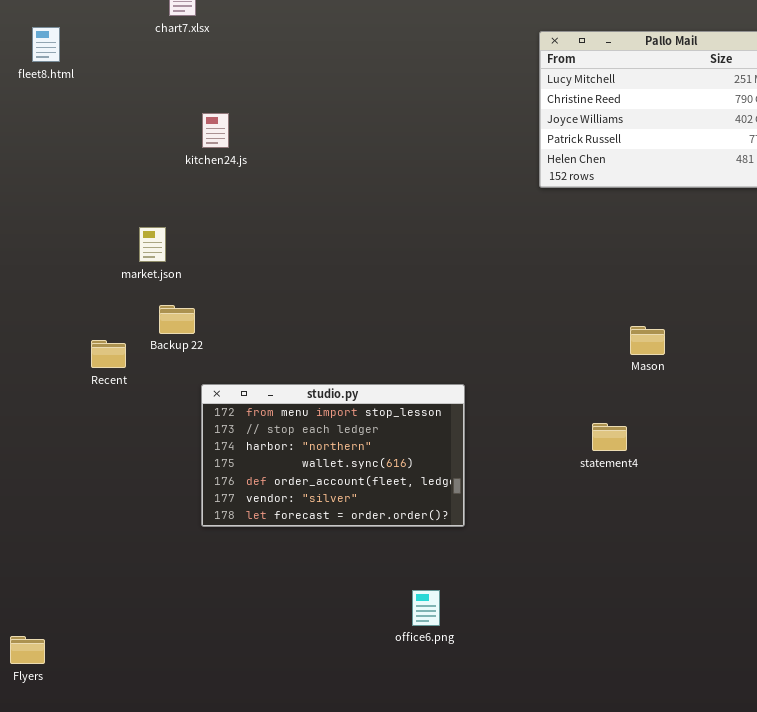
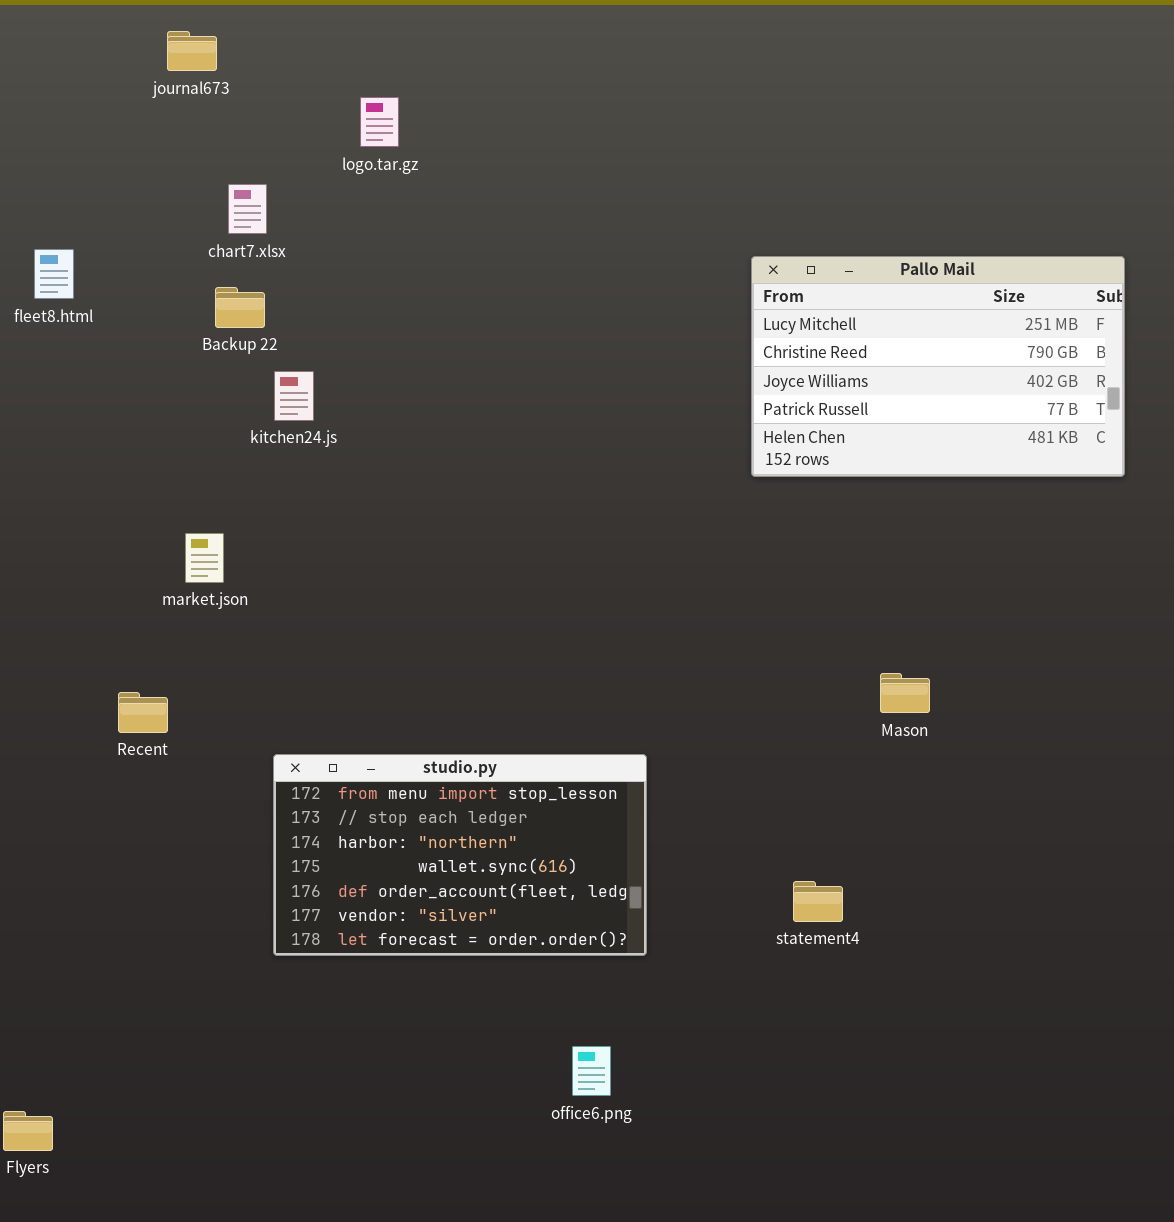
Backup 22: [159,305,195,334] -> [215,287,265,328], moved
statement4: [592,423,627,451] -> [793,881,843,922], moved

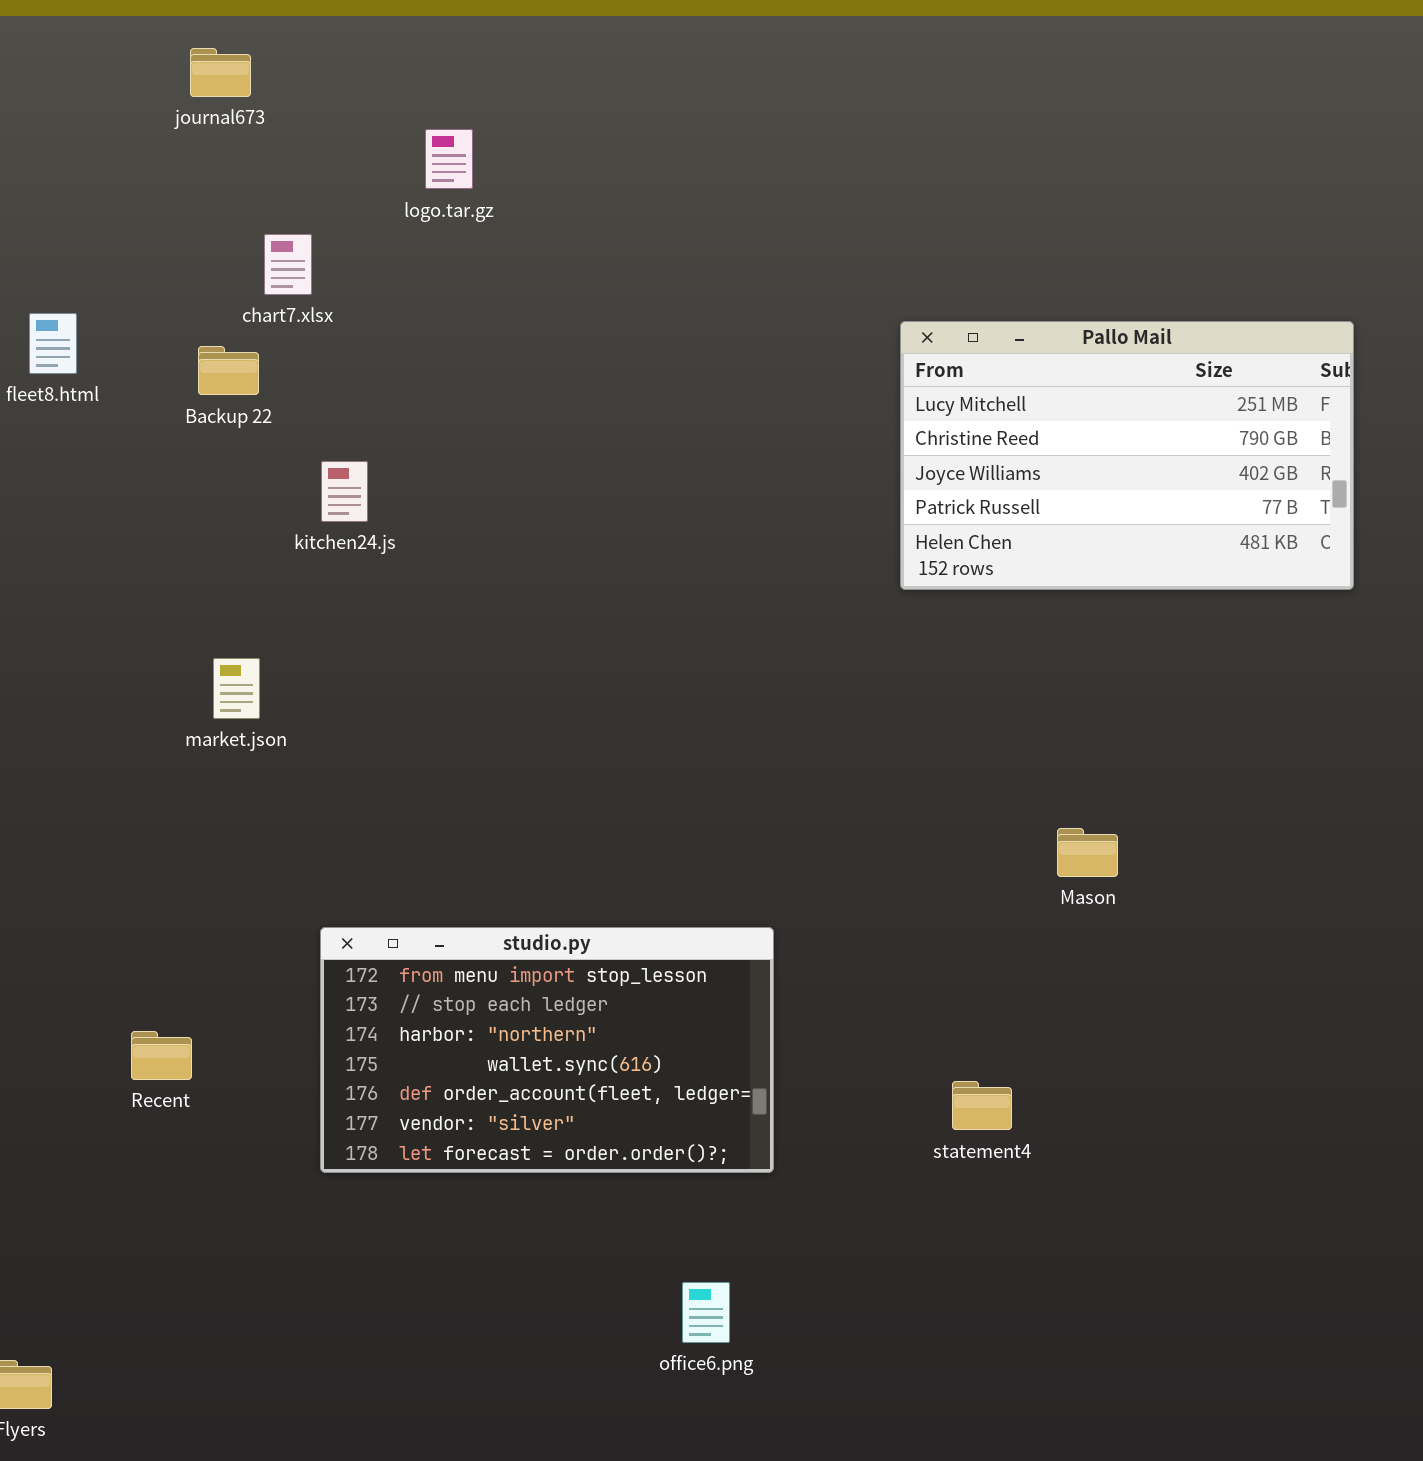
Backup 22: [215,287,265,328] -> [198,346,259,395], moved
Recent: [118,692,168,733] -> [131,1031,192,1080], moved

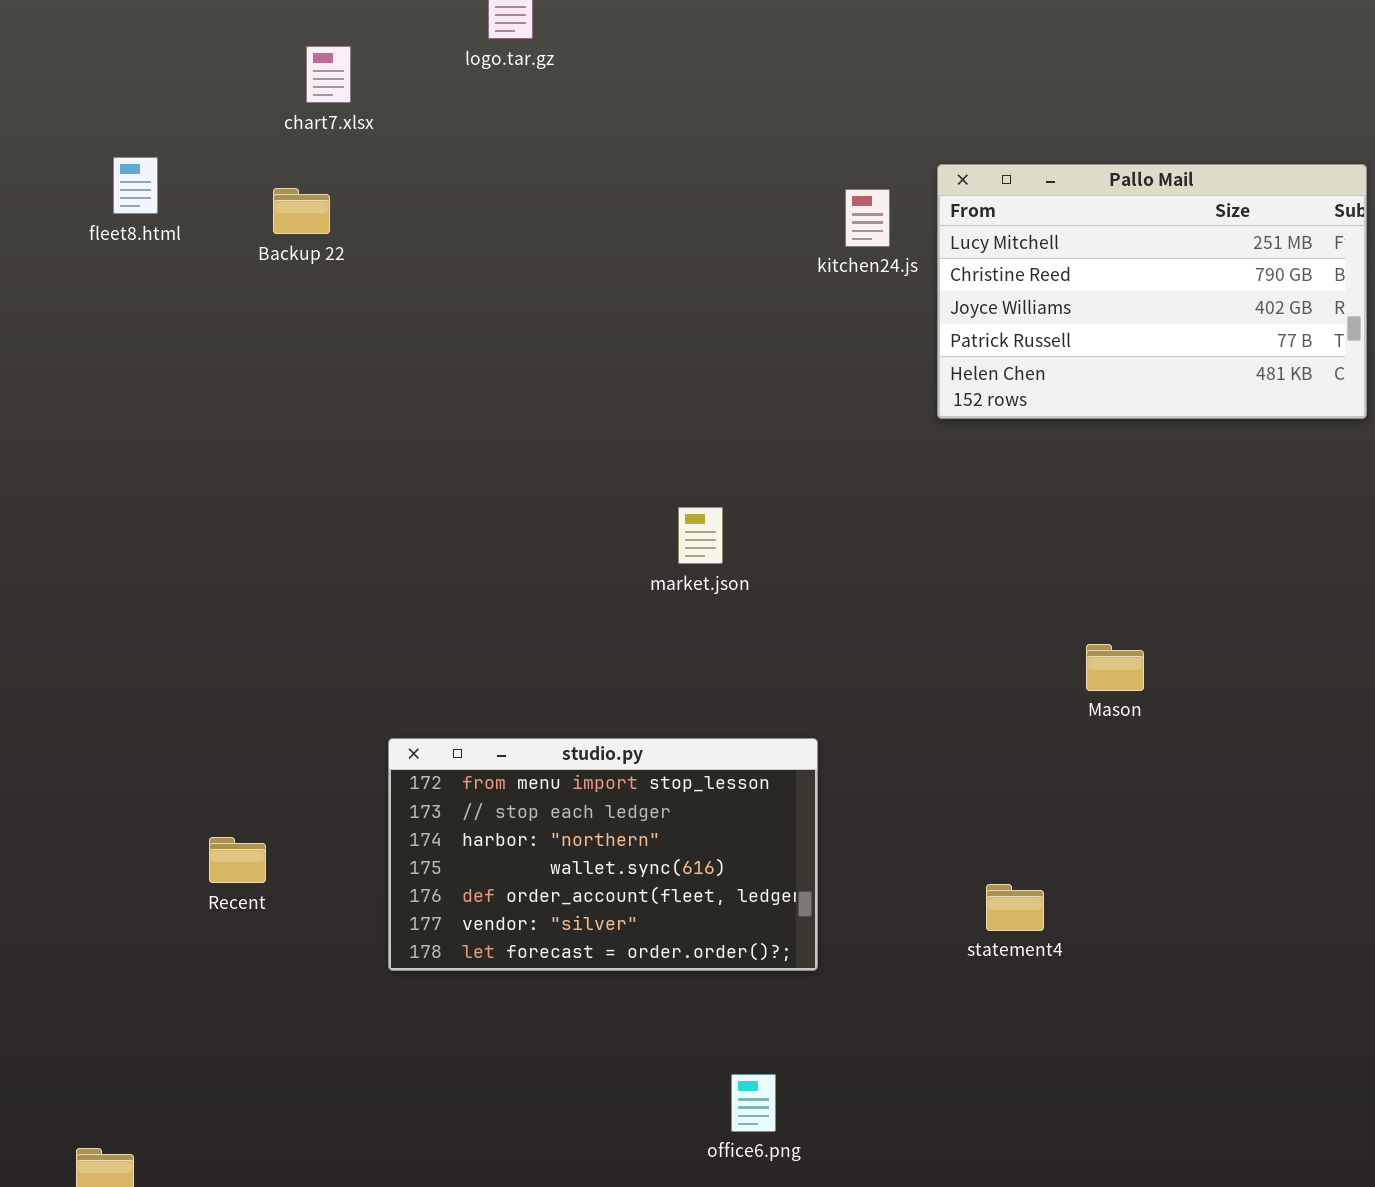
chart7.xlsx: [264,234,312,295] -> [306,46,351,103], moved
kitchen24.js: [321,461,368,522] -> [845,189,890,247], moved
market.json: [213,658,260,719] -> [678,507,723,564], moved

